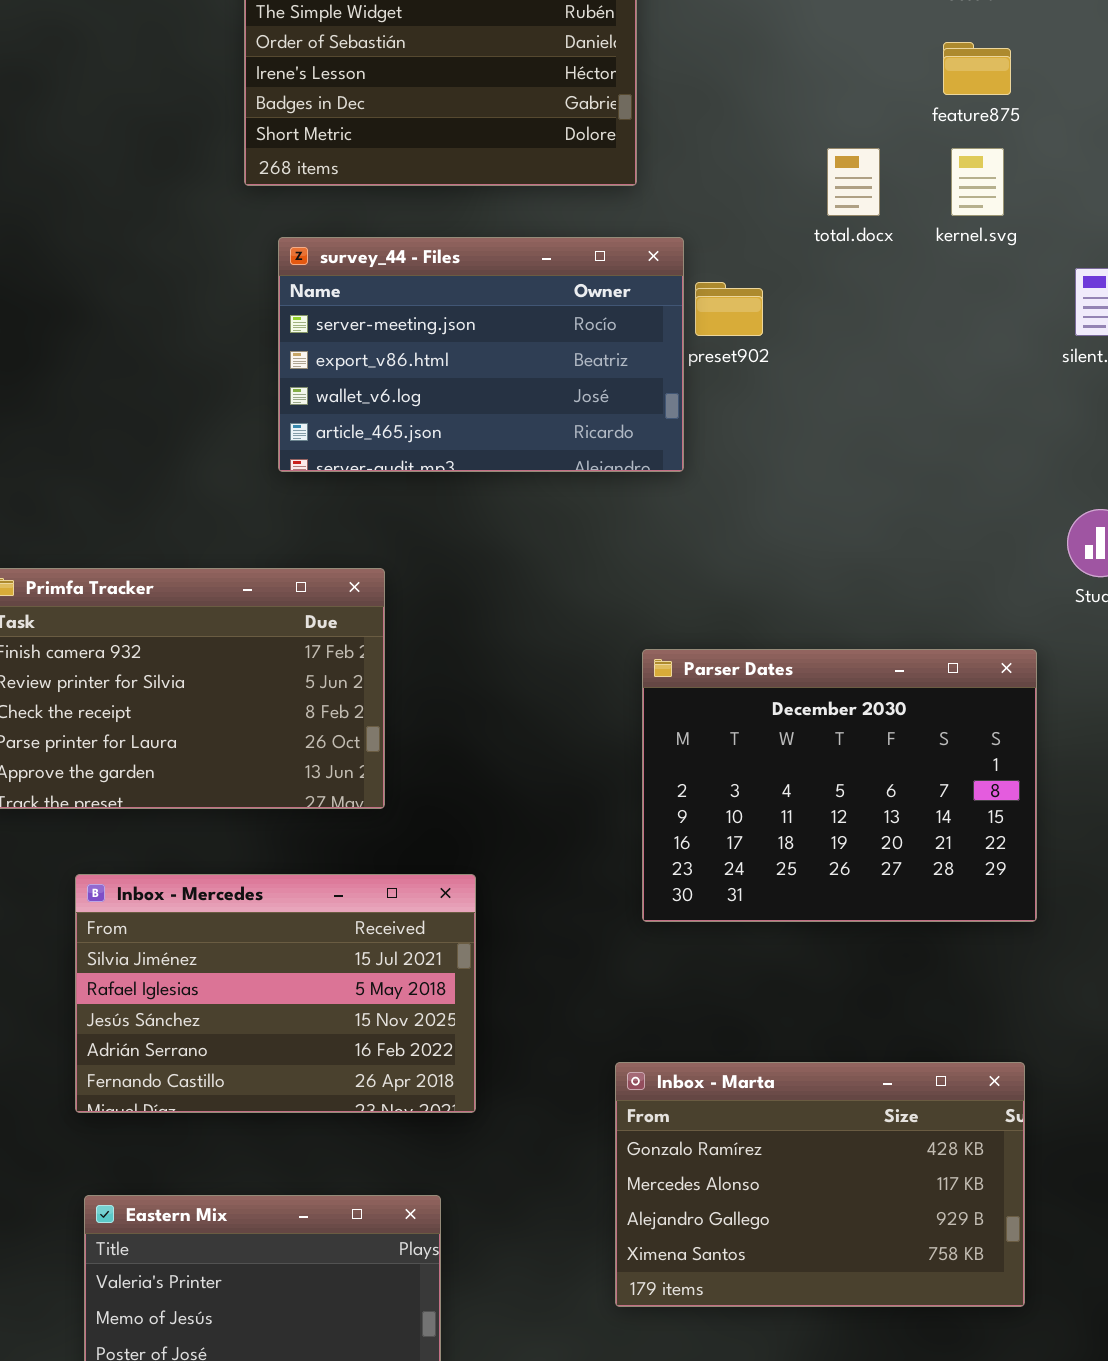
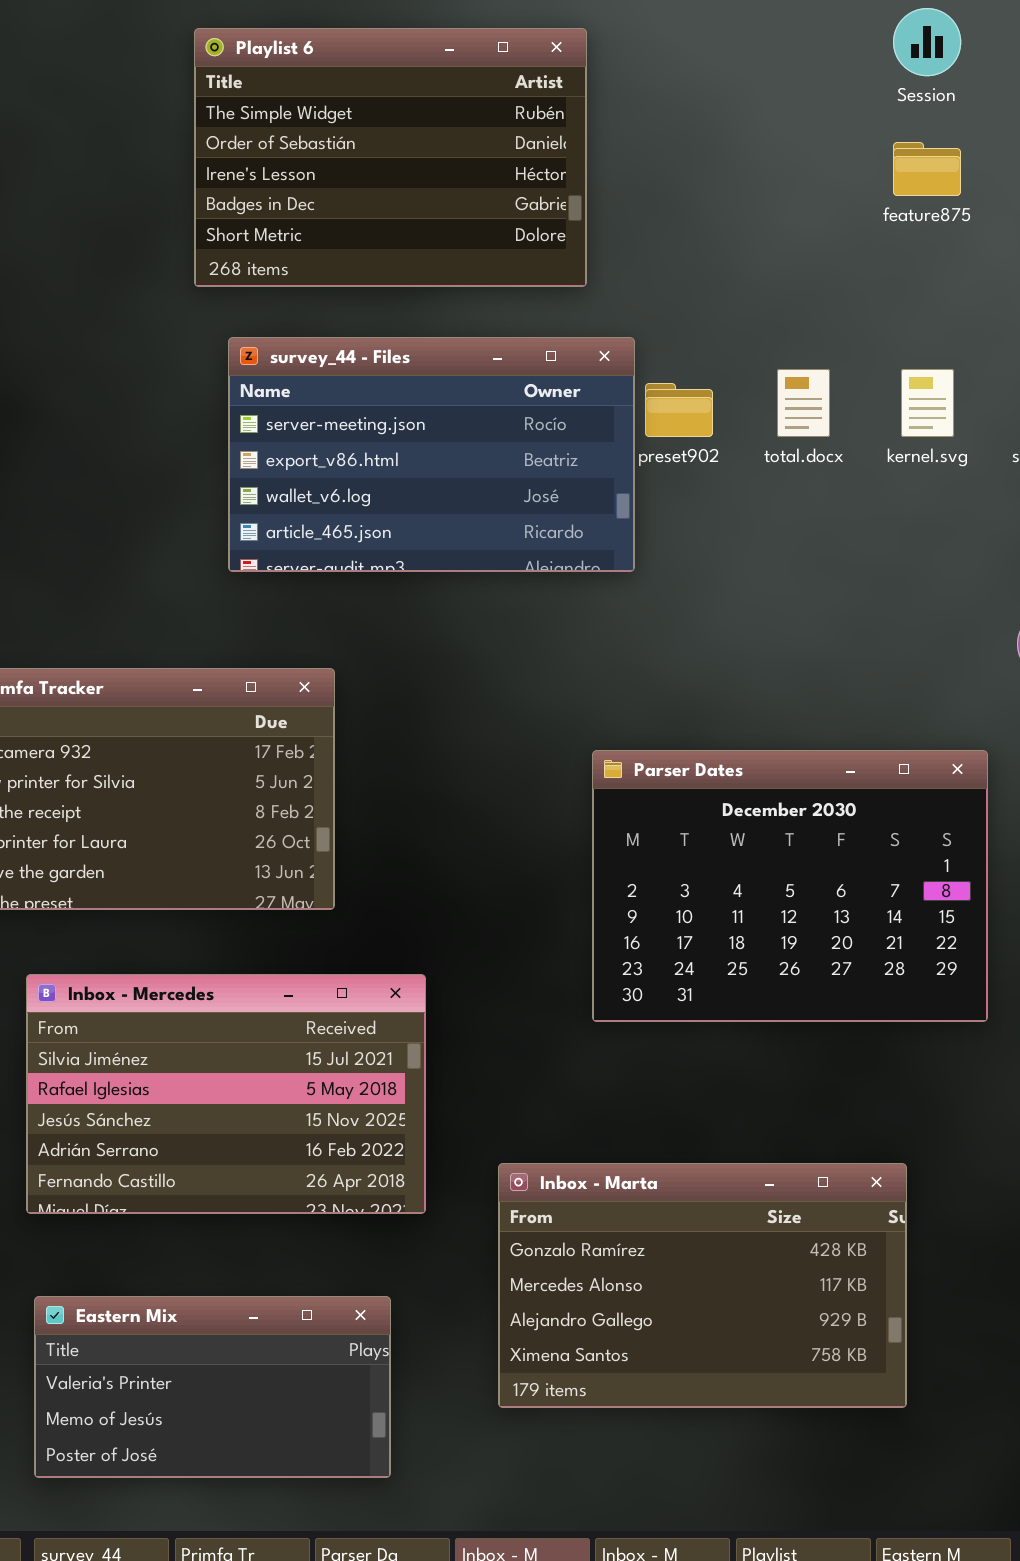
total.docx: [827,148,880,216] -> [777,369,830,437], moved
kernel.svg: [951,148,1004,216] -> [901,369,954,437], moved
Inbox - Marta: [615,1062,1025,1307] -> [498,1163,907,1408], moved

